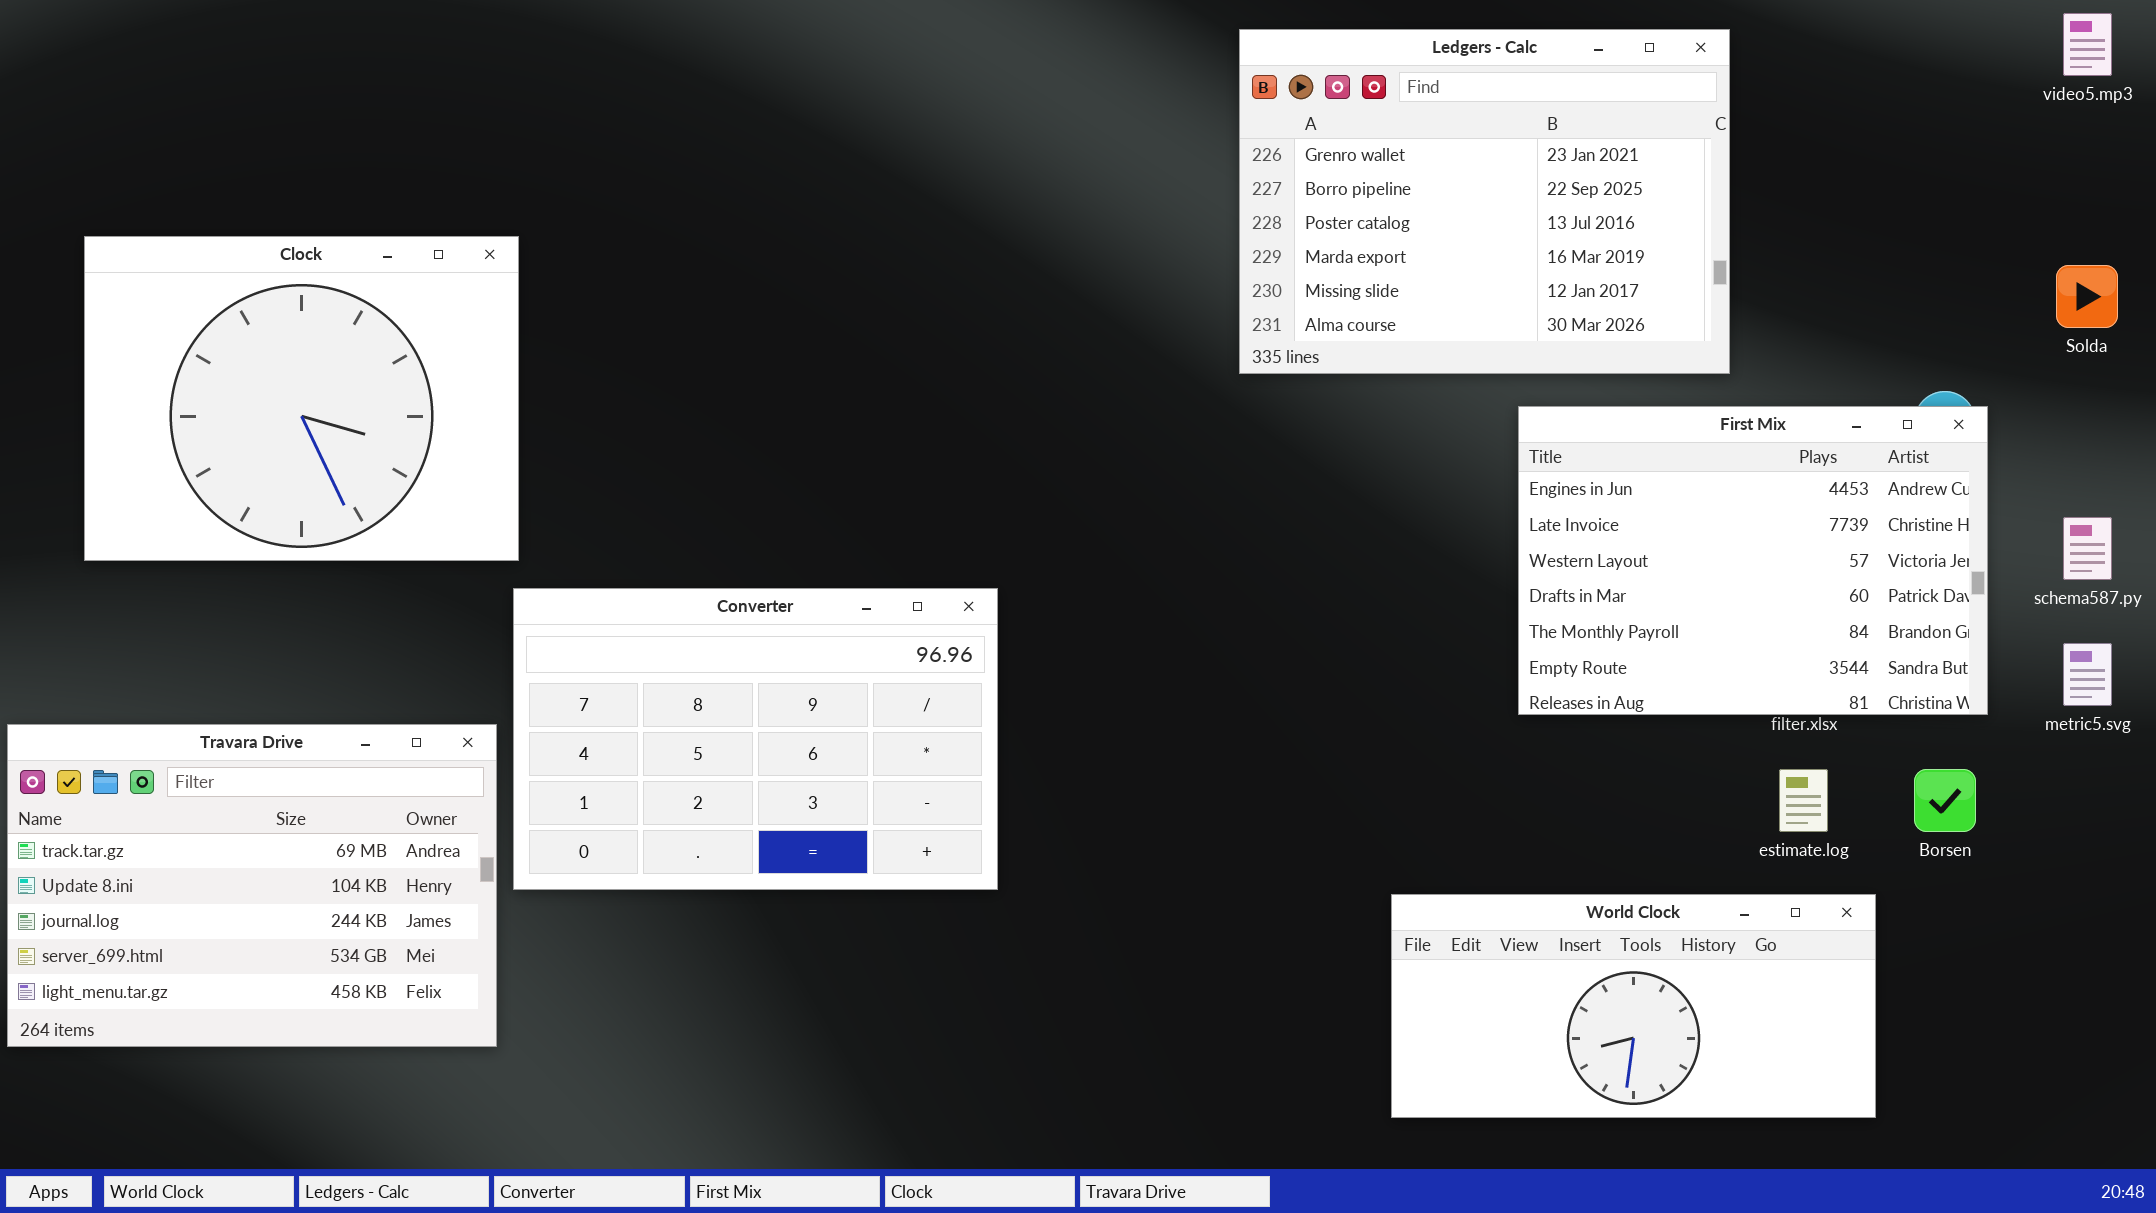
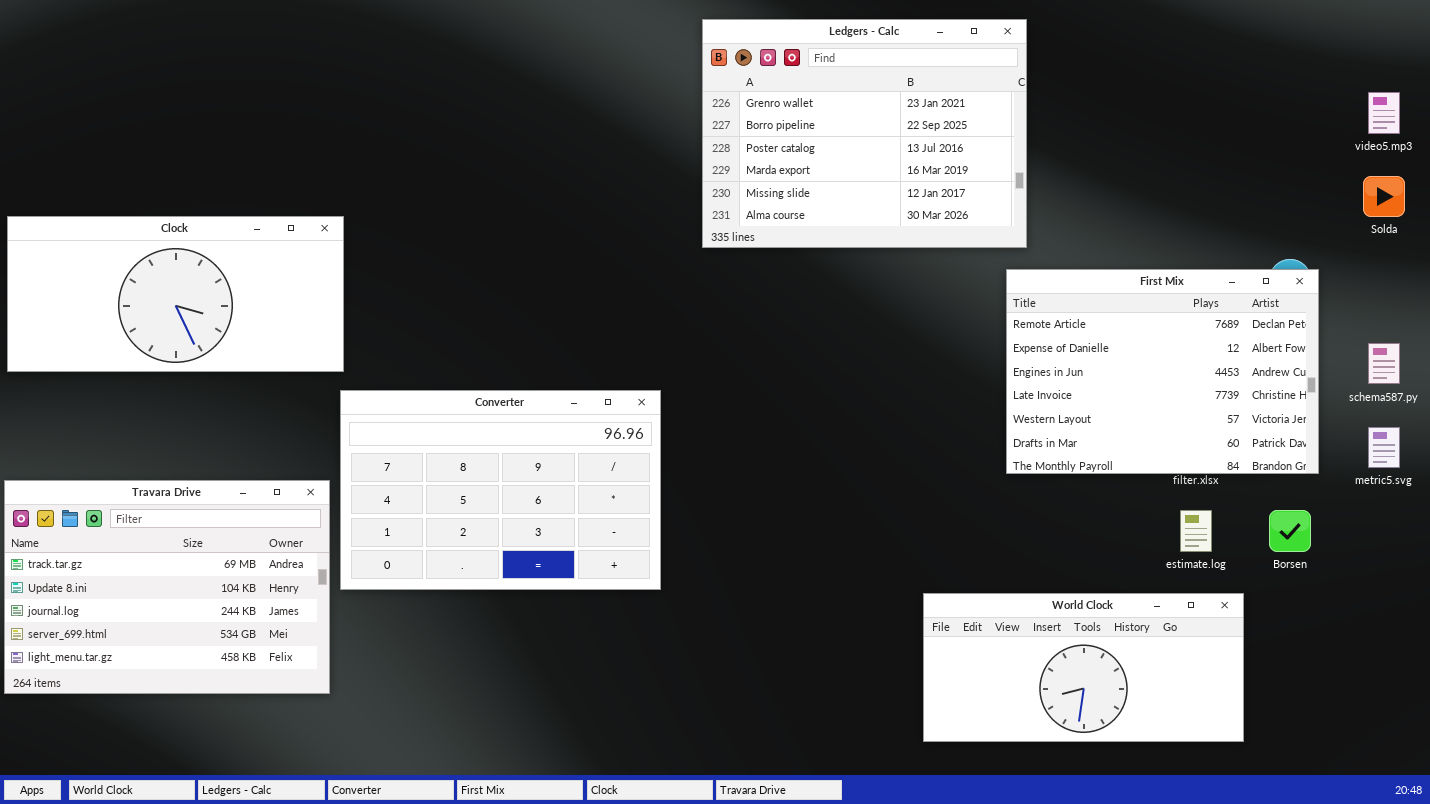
video5.mp3: [2063,13,2112,76] -> [1368,92,1400,134], moved
Ledgers - Calc: [1239,29,1730,374] -> [702,19,1027,248], moved
Clock: [84,236,519,561] -> [7,216,344,372], resized
First Mix: [1518,406,1988,715] -> [1006,269,1319,474], scrolled up 2 rows

